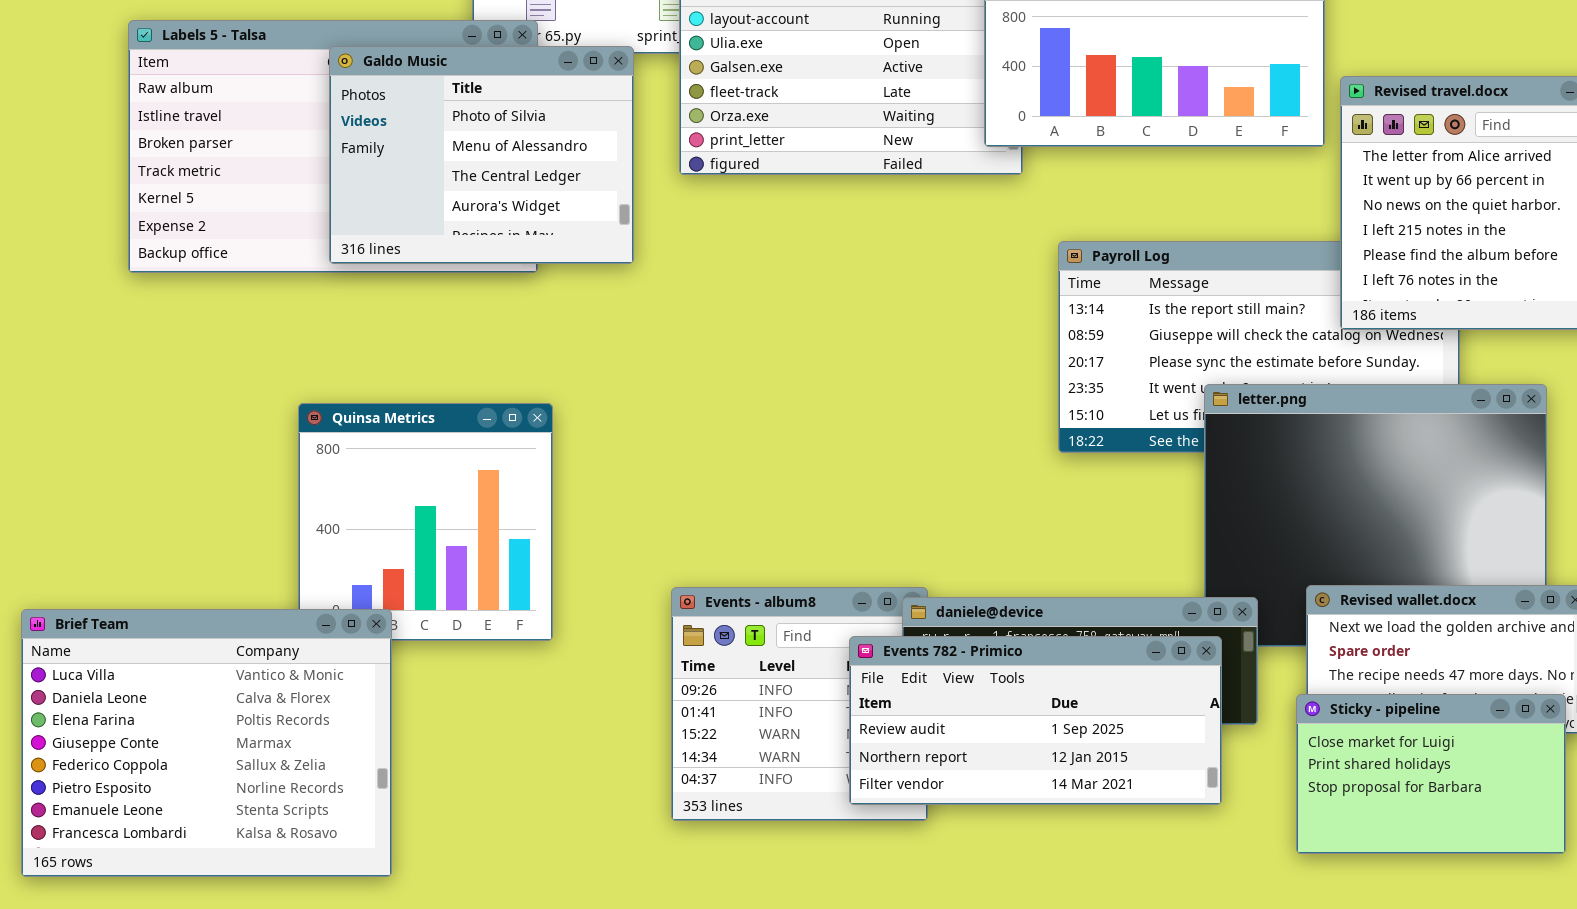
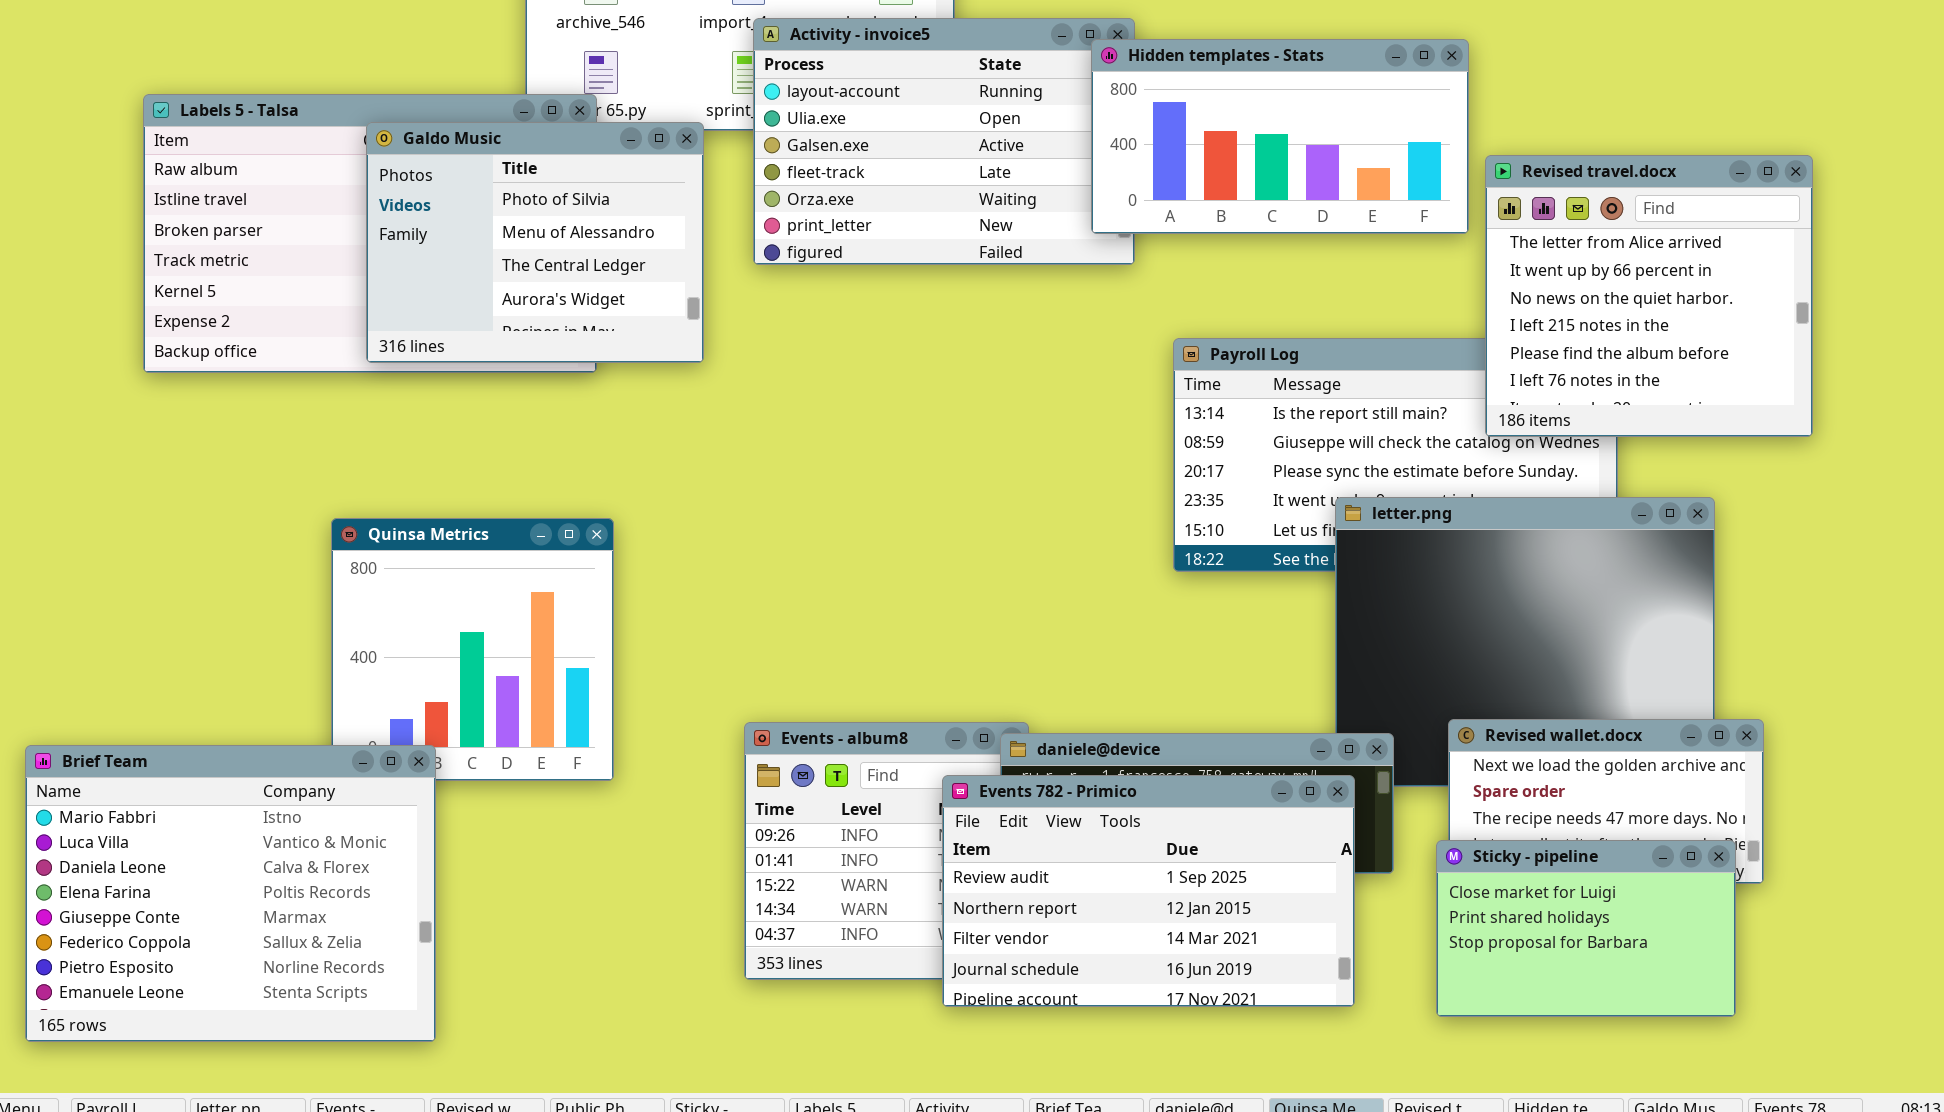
Brief Team: [21,609,392,877] -> [25,745,436,1042], scrolled up 1 row
Events 782 - Primico: [849,636,1222,805] -> [942,775,1355,1007], resized

